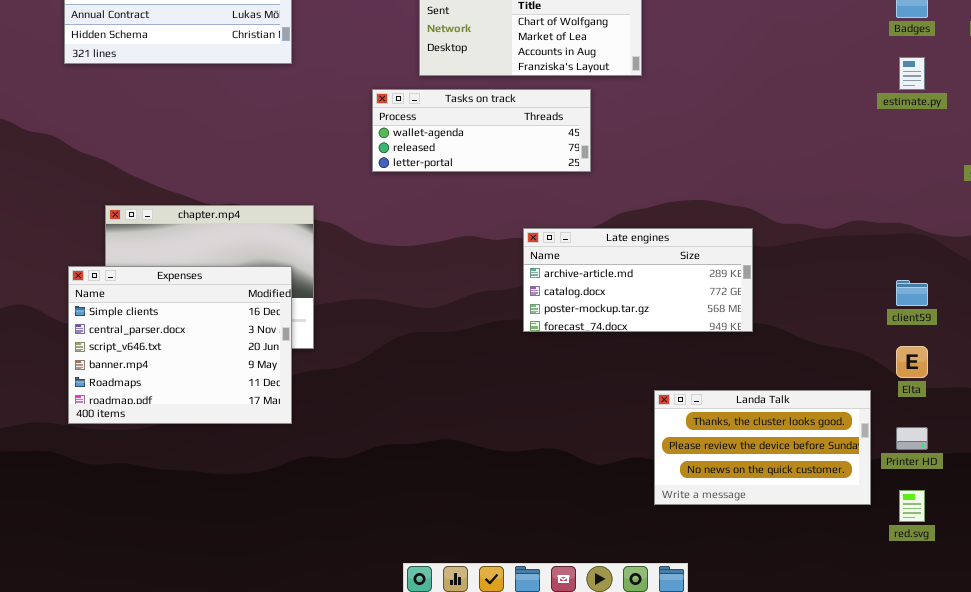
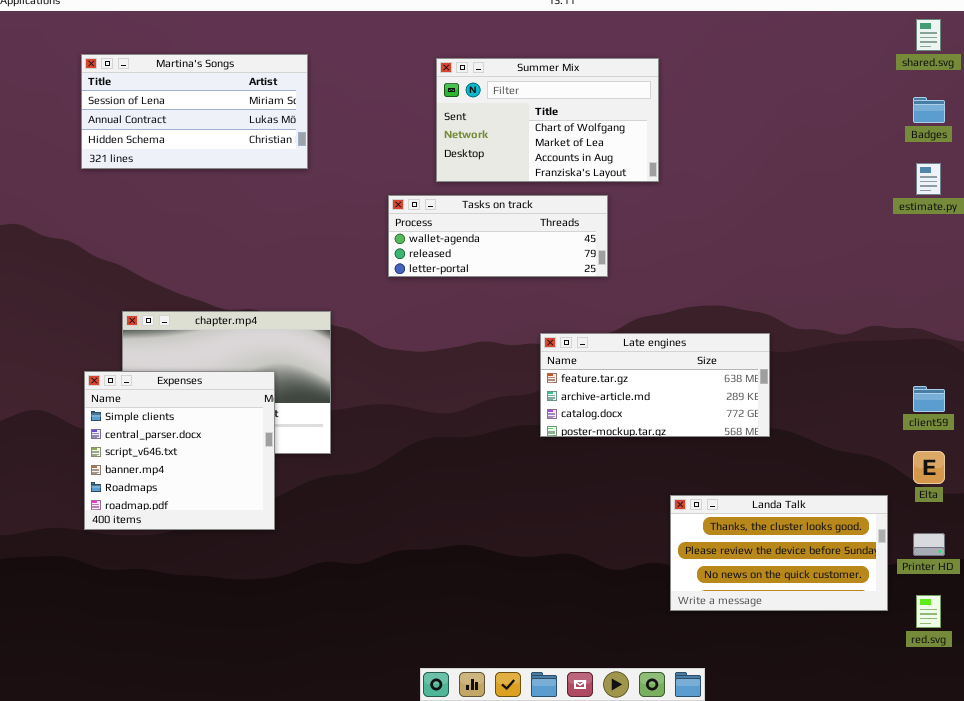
Late engines: [523,228,753,332] -> [540,333,770,437], scrolled up 1 row
Expenses: [68,266,292,424] -> [84,371,275,530], resized

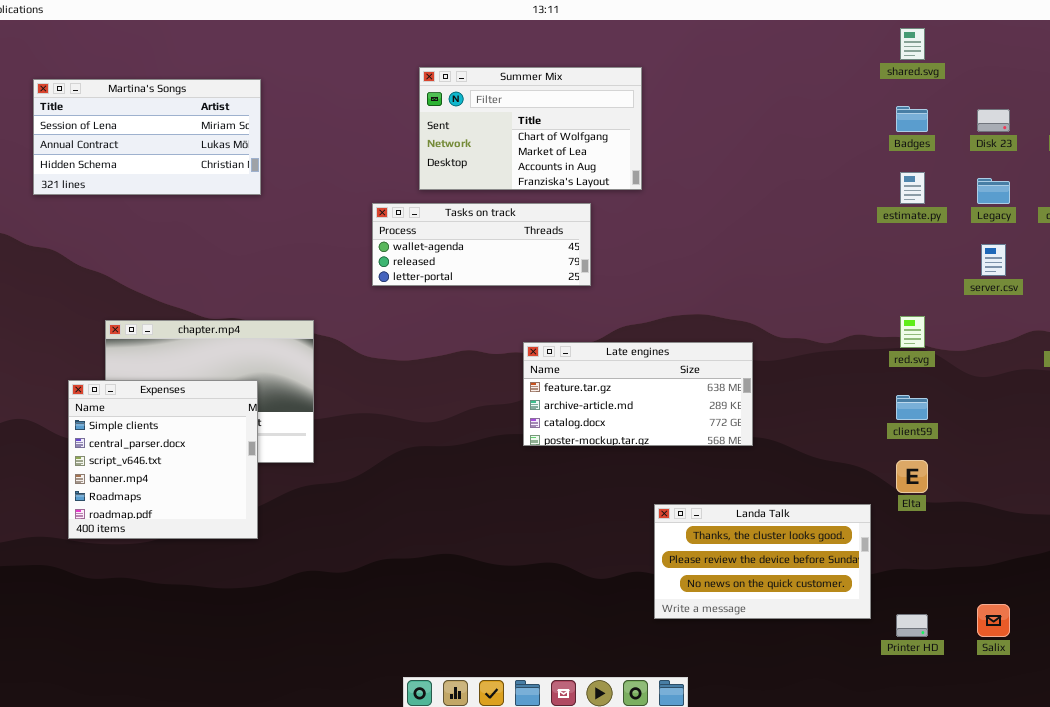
Martina's Songs: [81,54,308,169] -> [33,79,261,195], moved
Printer HD: [913,533,945,556] -> [896,614,928,637], moved
red.svg: [916,595,941,628] -> [900,316,925,348], moved

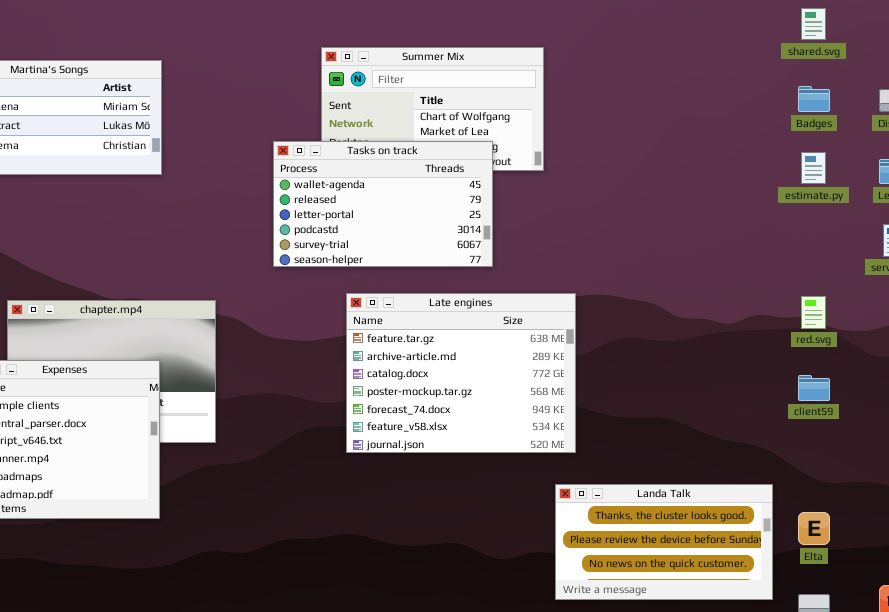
Tasks on track: [372,203,591,286] -> [273,141,493,267], resized
Late engines: [523,342,753,446] -> [346,293,576,453], moved, resized
Elta: [896,460,928,493] -> [798,512,830,545], moved

